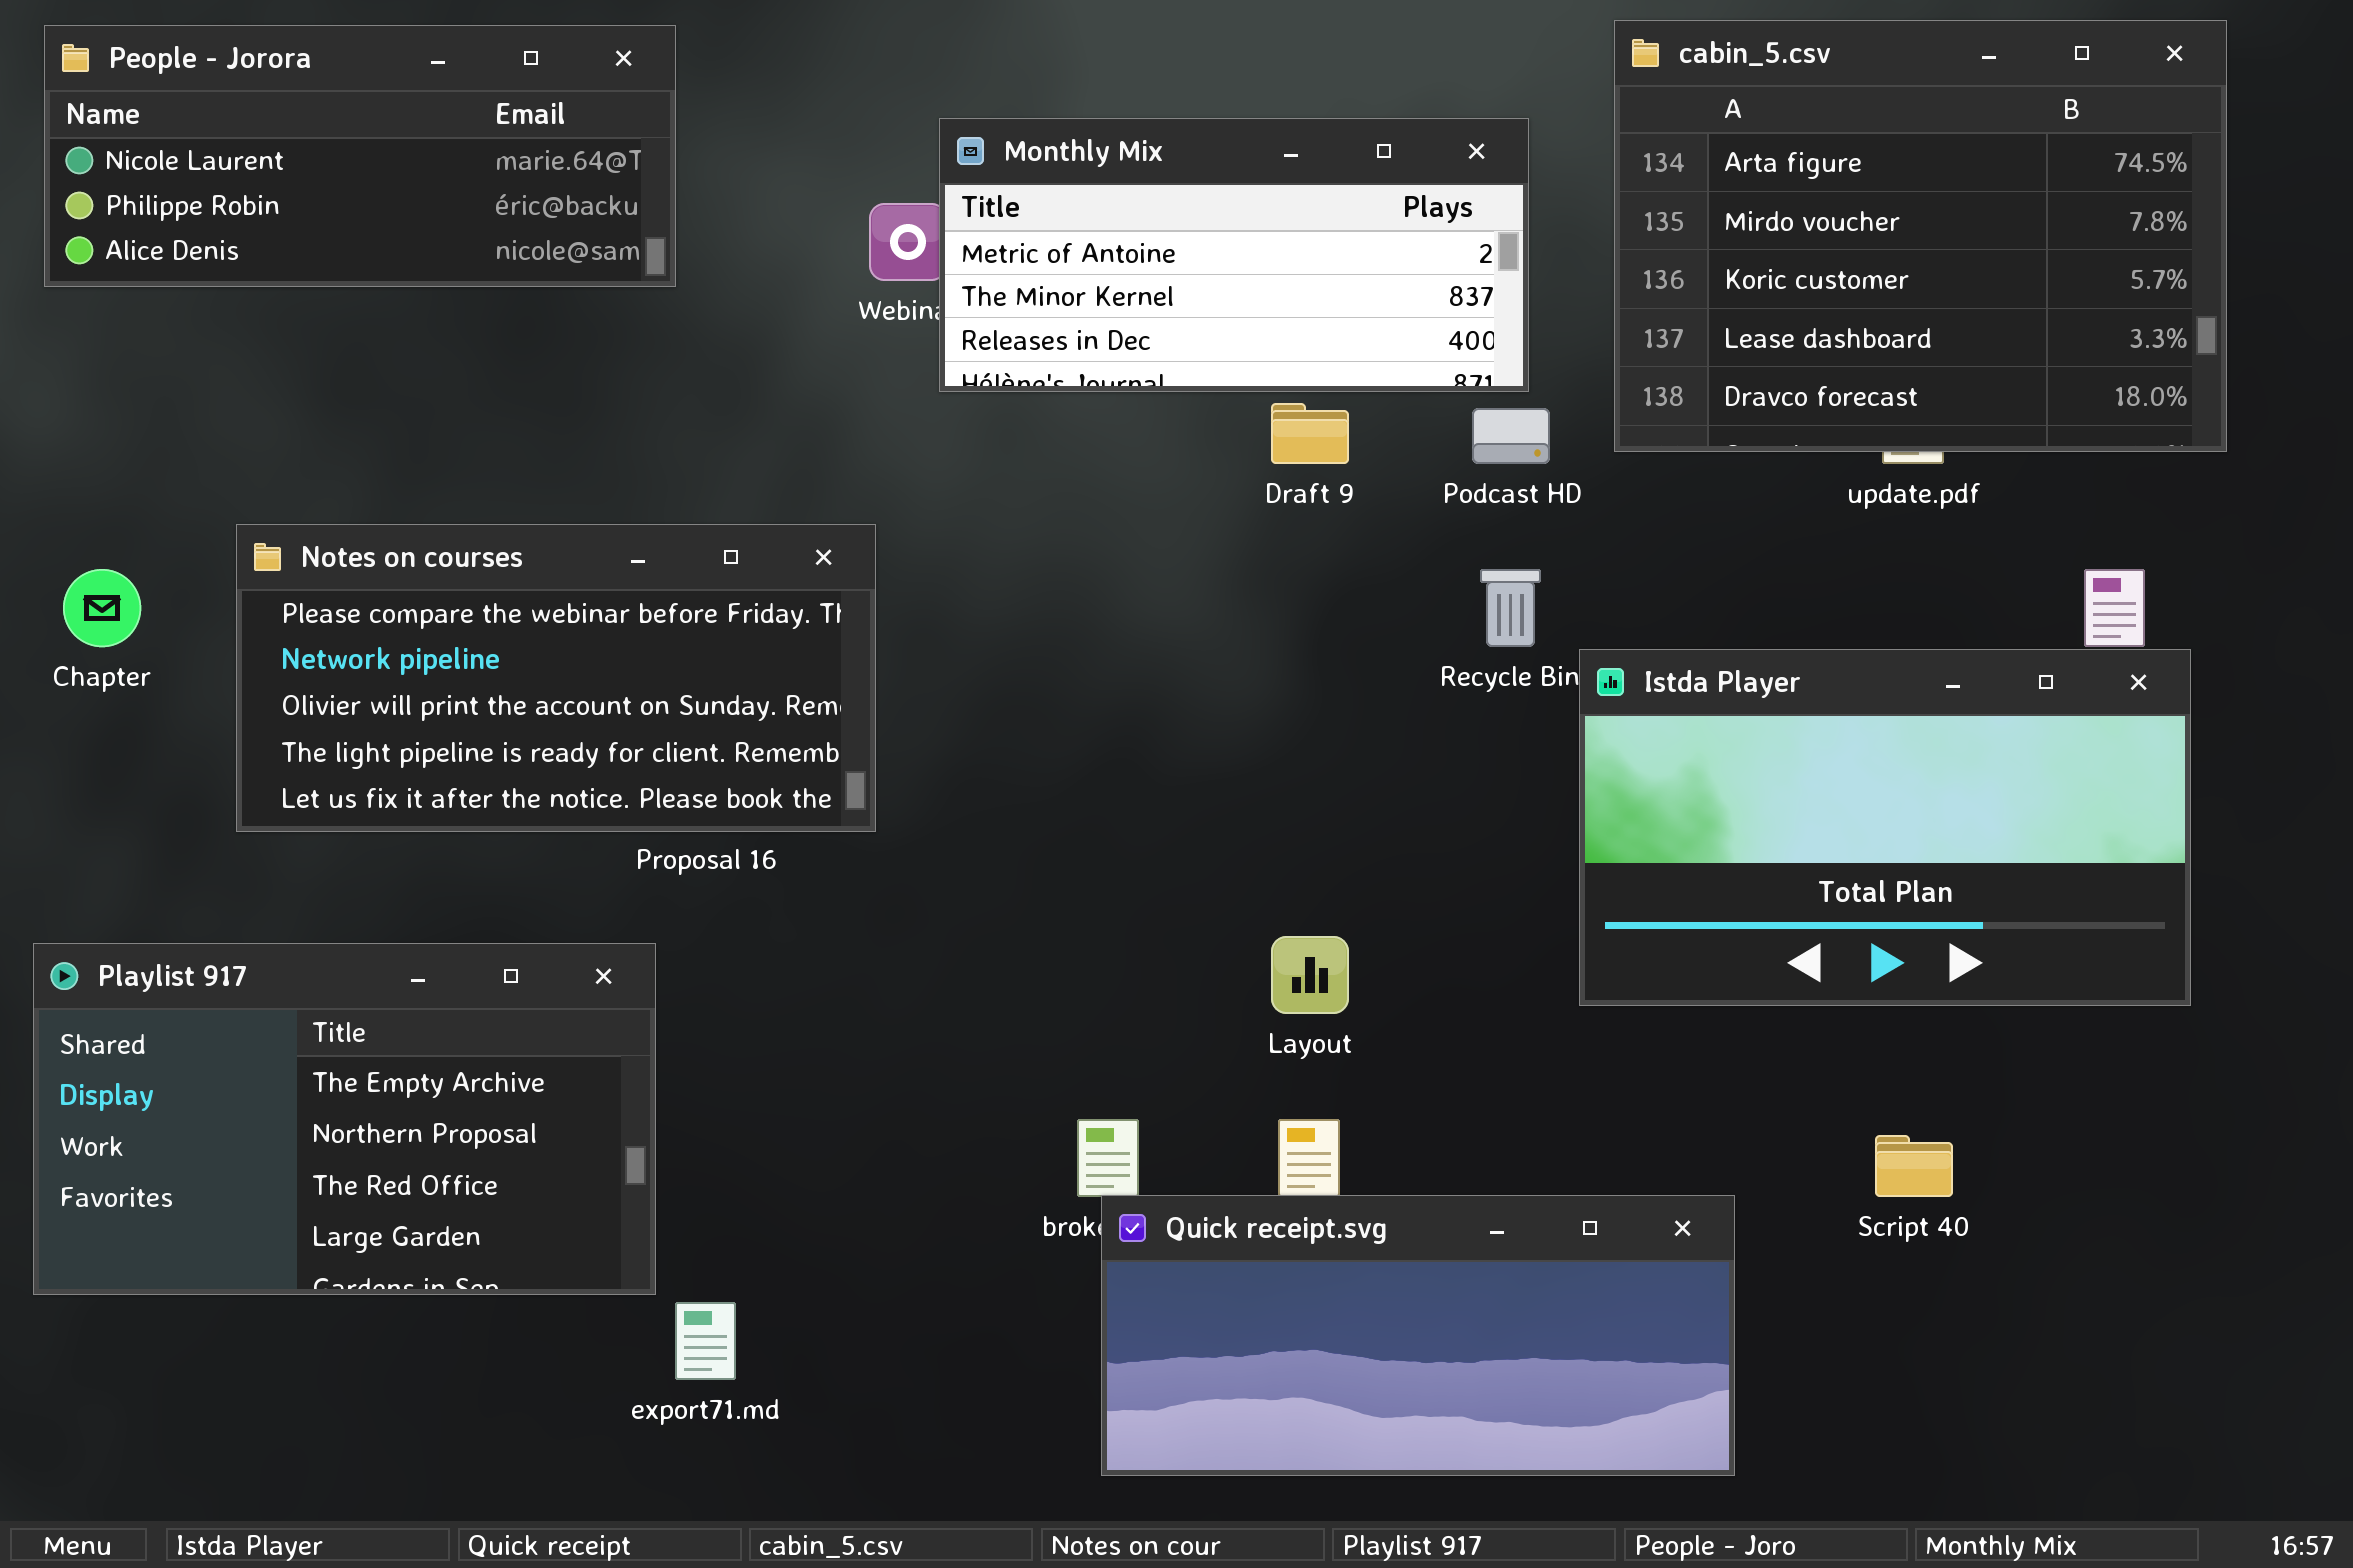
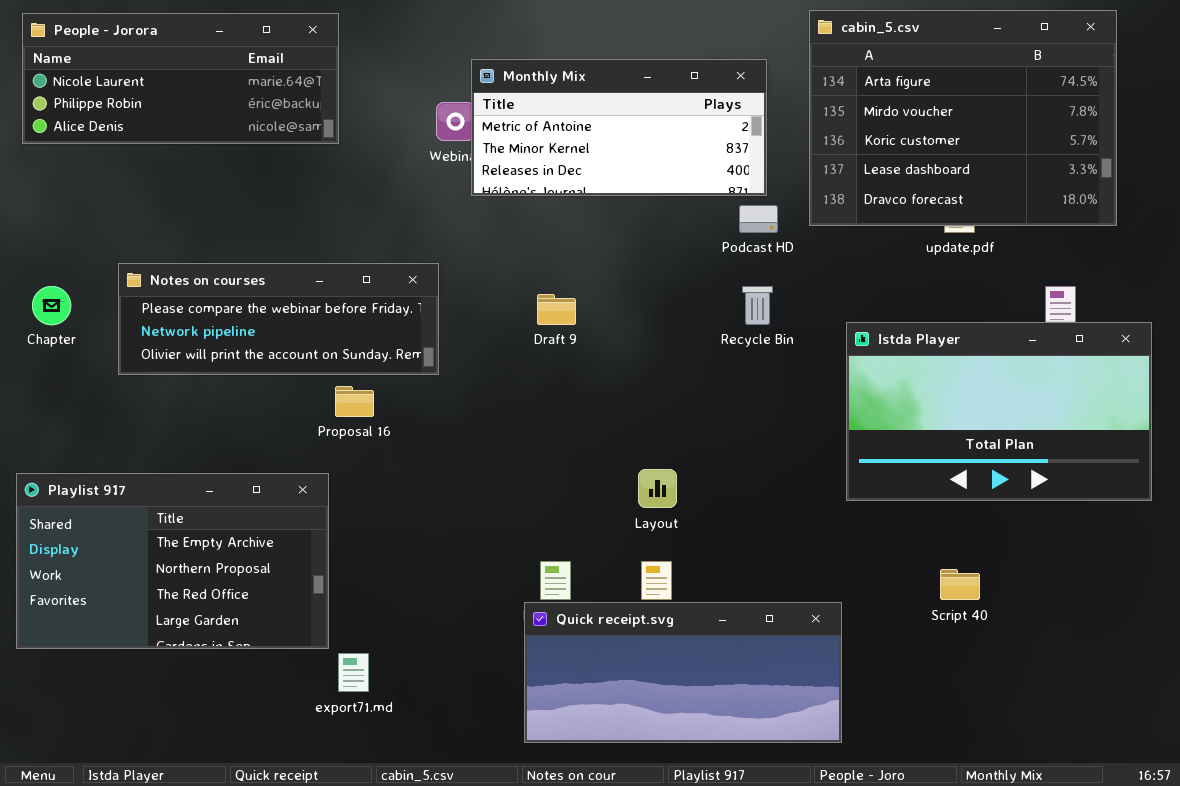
Draft 9: [1271,403,1349,464] -> [537,294,576,325], moved
Notes on courses: [236,524,876,832] -> [118,263,439,375], resized
Istda Player: [1579,649,2191,1006] -> [846,322,1152,501], moved
Quick receipt.svg: [1101,1195,1735,1476] -> [524,602,842,743], moved

